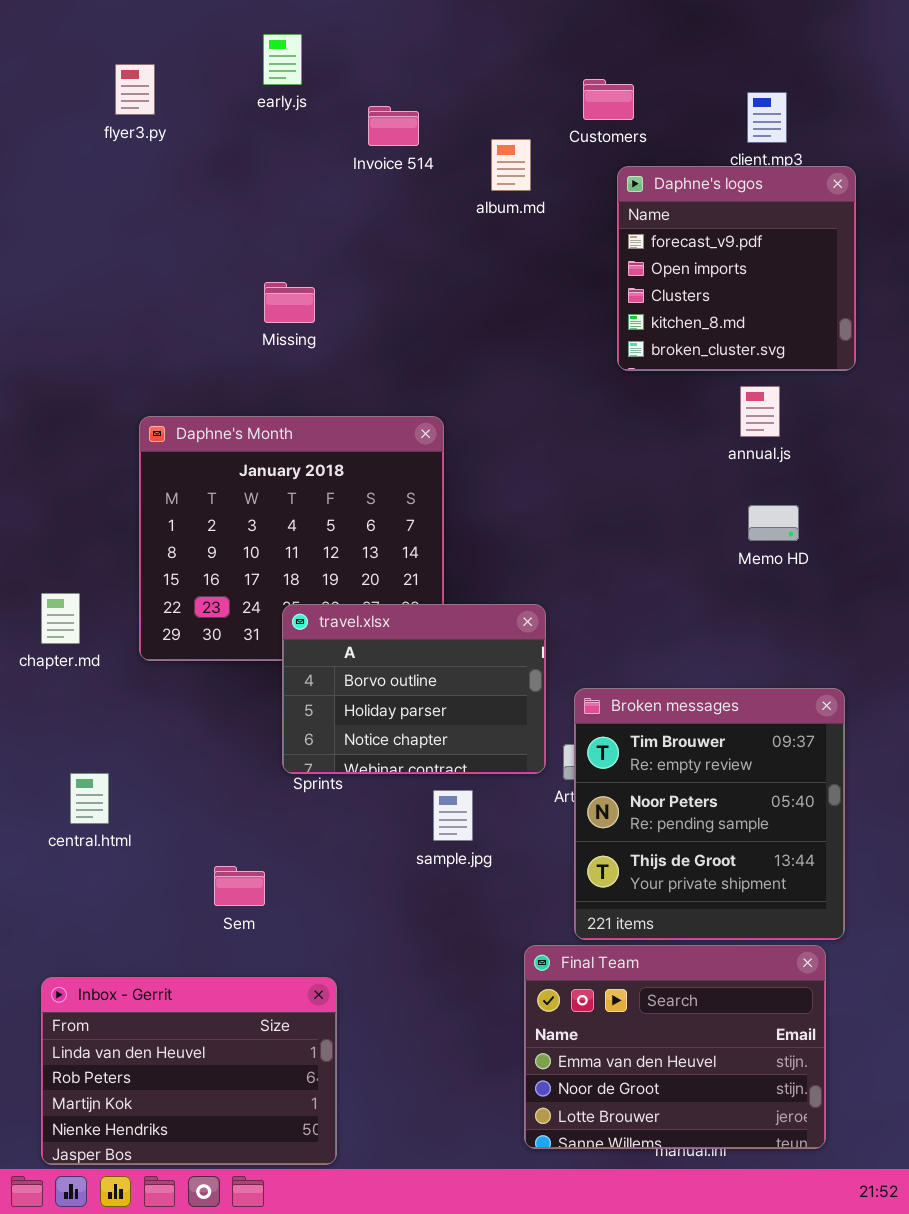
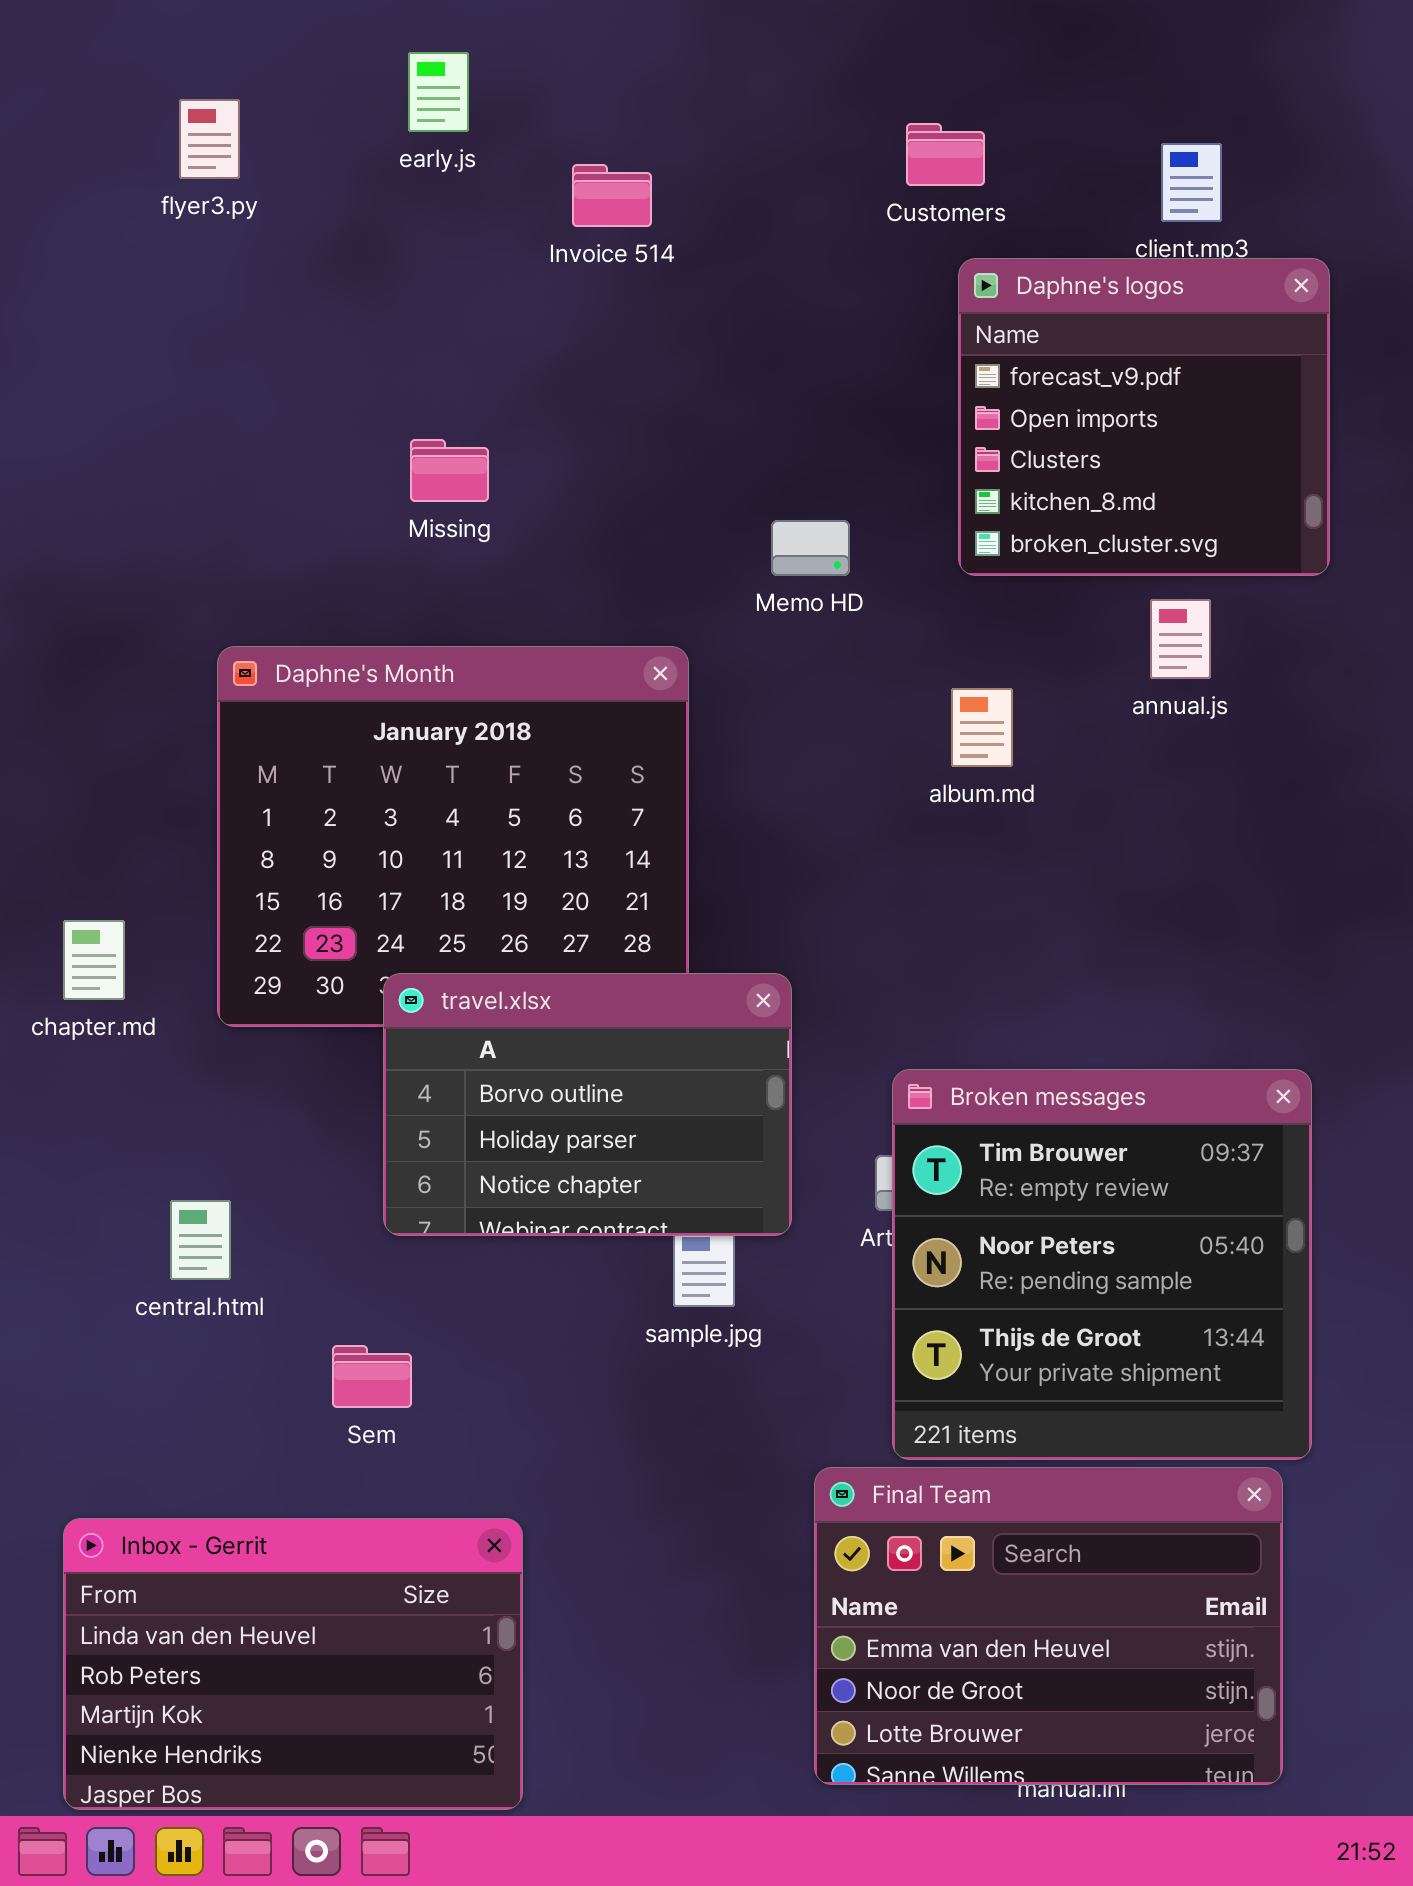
album.md: [491,139,531,191] -> [951,688,1013,767], moved
Memo HD: [748,505,799,541] -> [771,520,850,576], moved
travel.xlsx: [282,604,546,774] -> [383,973,792,1236], moved
central.html: [70,773,109,824] -> [170,1200,231,1280], moved

